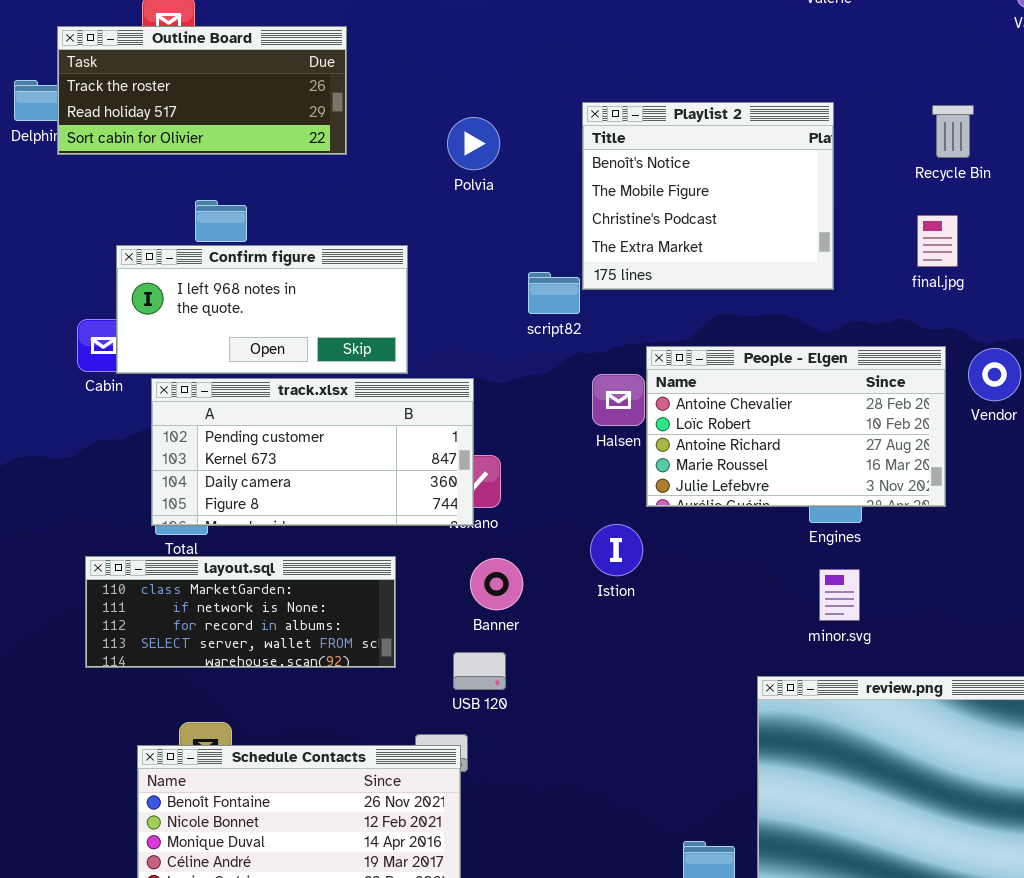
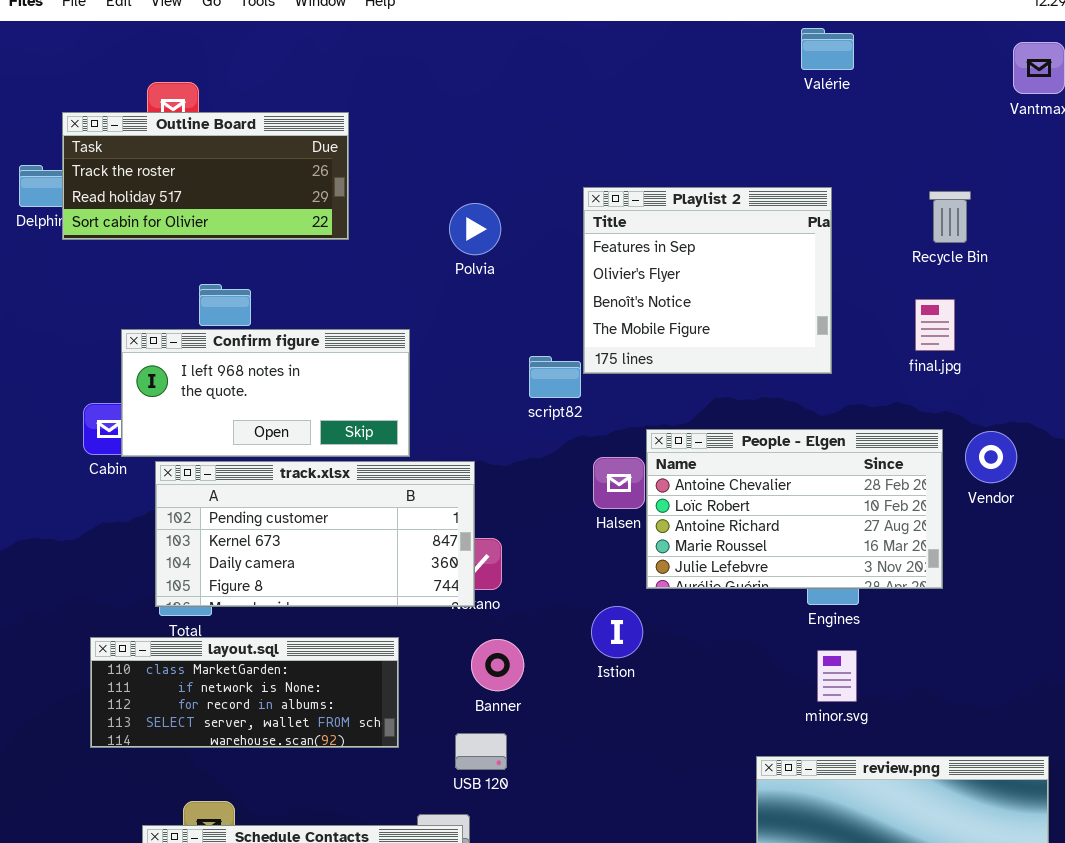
Playlist 2: [582,102,834,290] -> [583,187,832,374], scrolled up 2 rows

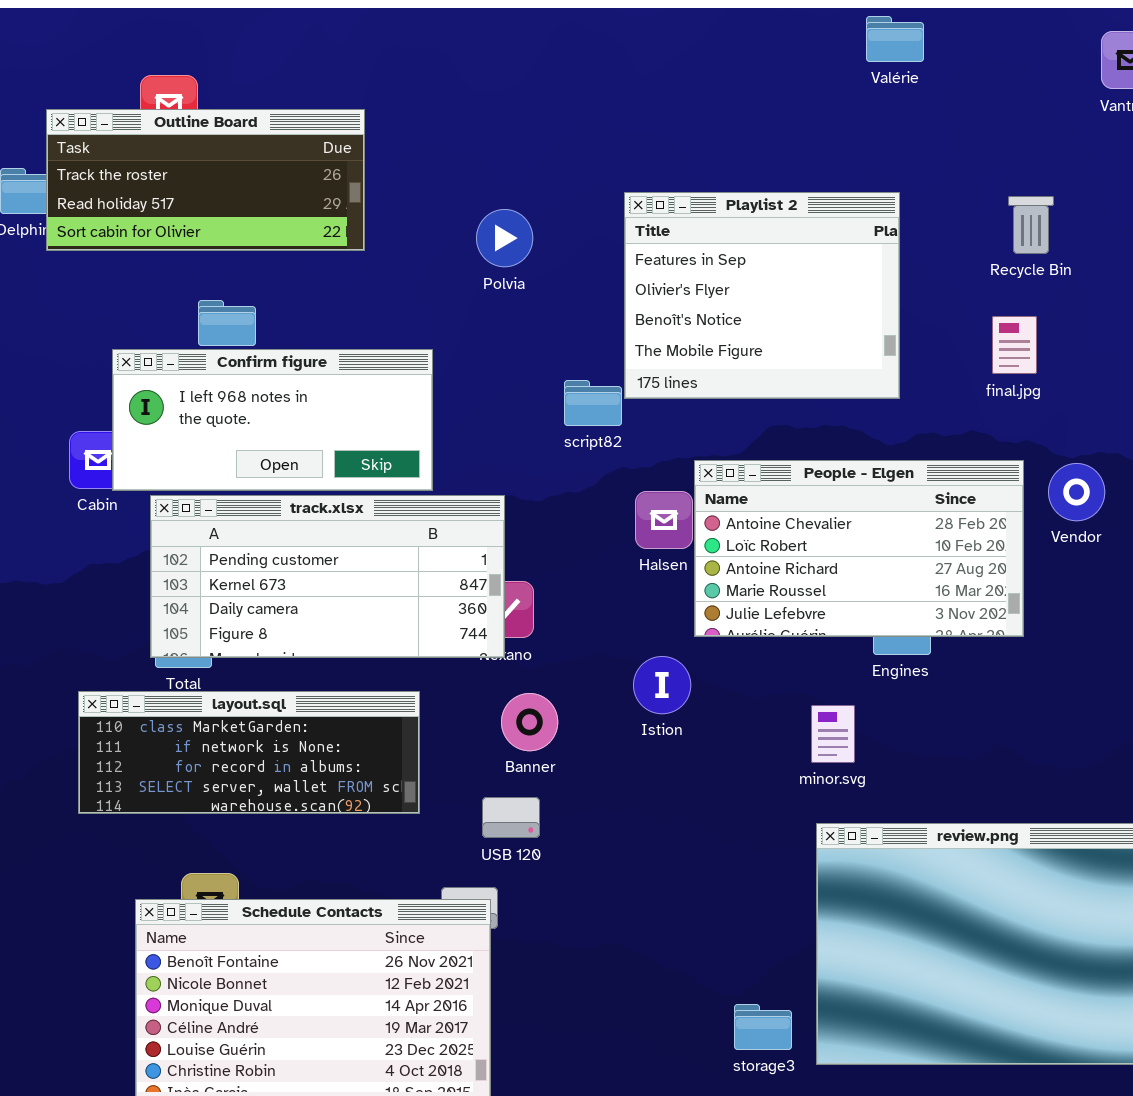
minor.svg: [817,650,857,702] -> [811,705,855,763], moved

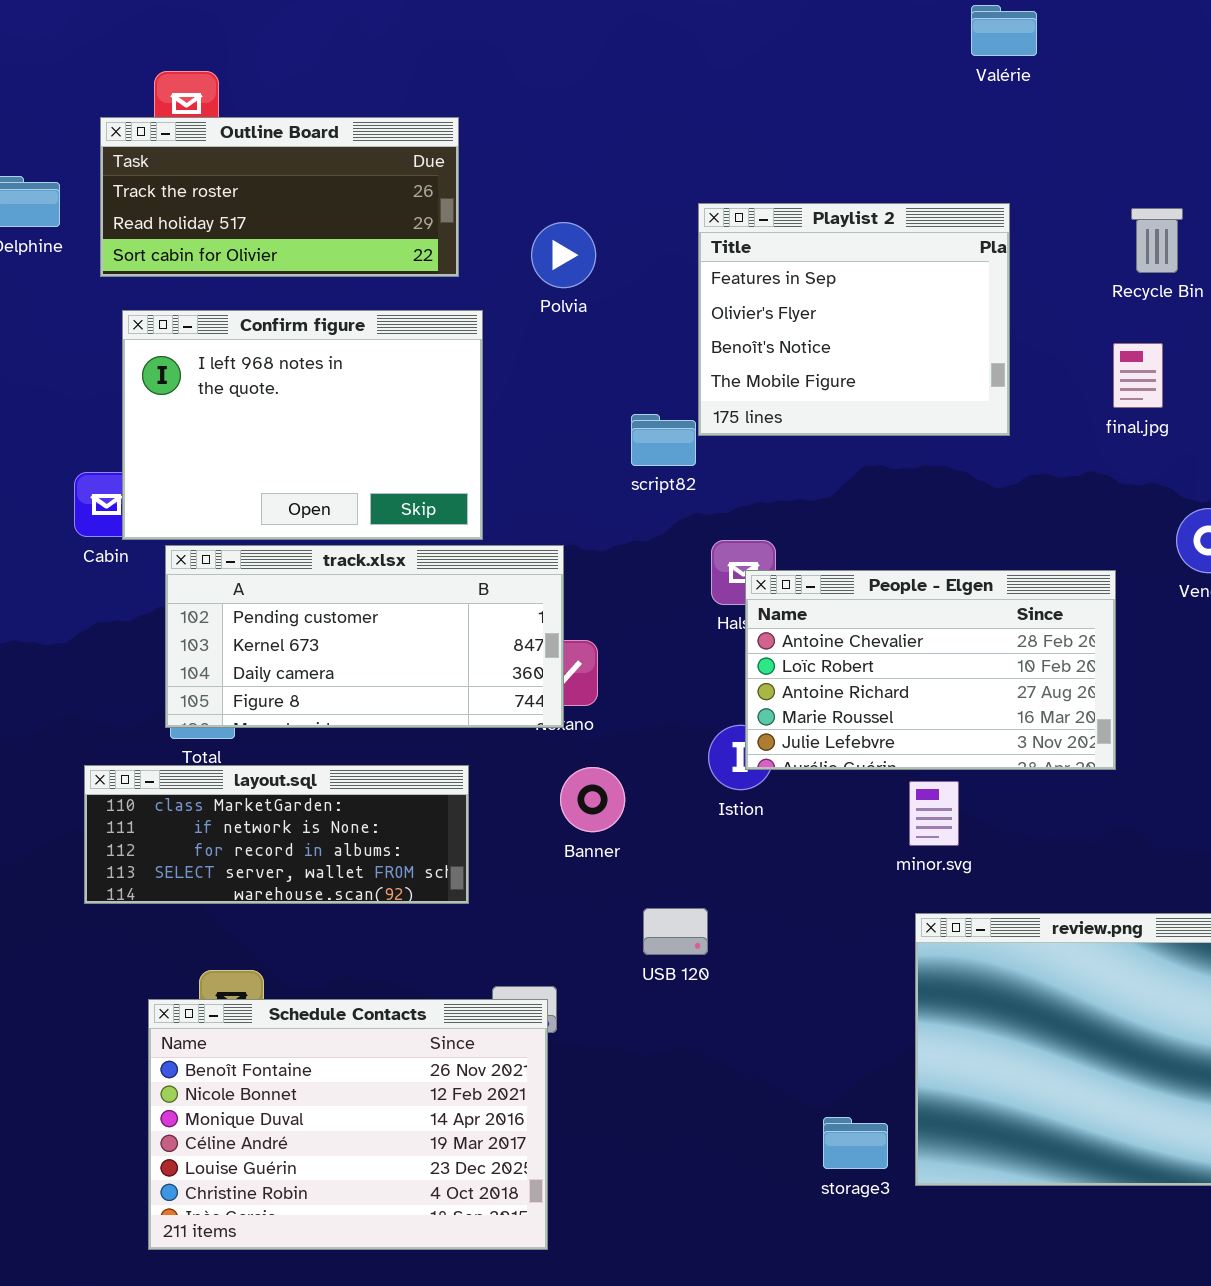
Outline Board: [46,109,365,251] -> [100,117,459,277], moved
Confirm figure: [112,349,433,491] -> [122,310,483,540], resized
People - Elgen: [694,460,1024,637] -> [745,570,1116,770], moved
USB 120: [482,797,540,838] -> [643,908,708,955], moved

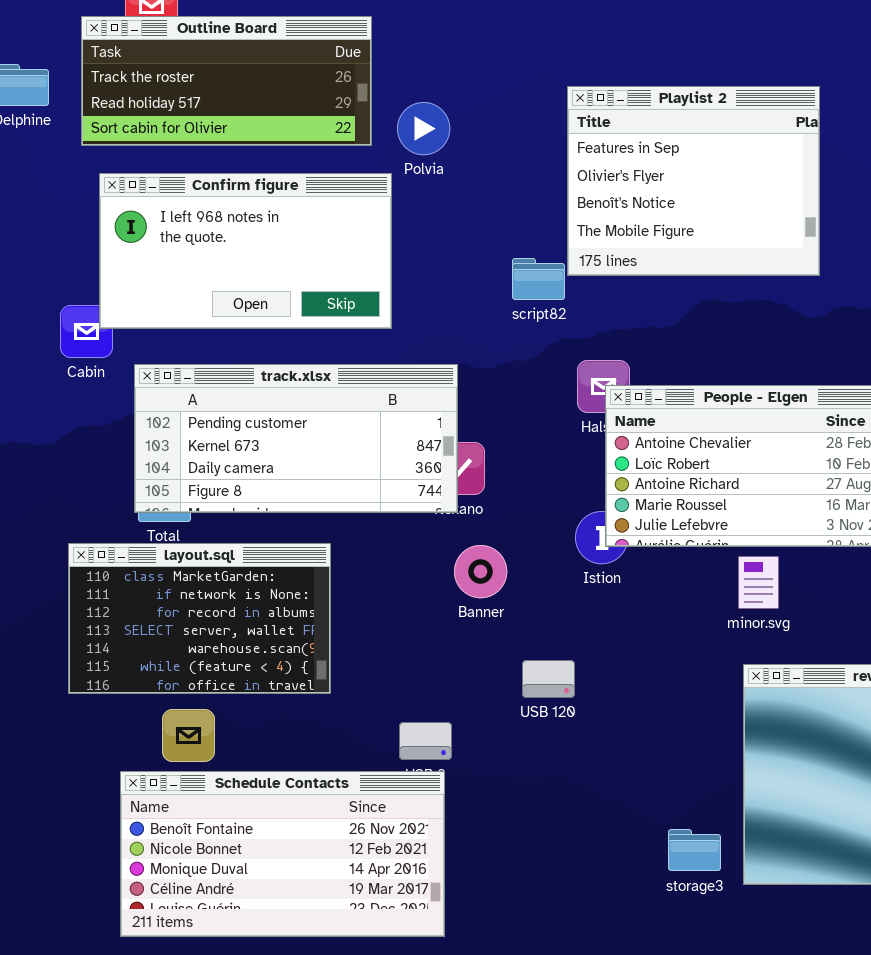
Polvia: [531,222,596,288] -> [397,102,450,155], moved
Confirm figure: [122,310,483,540] -> [99,173,392,329], resized
layout.sql: [84,765,469,904] -> [68,543,331,694], resized
Schedule Contacts: [148,999,548,1250] -> [120,771,445,937], resized

